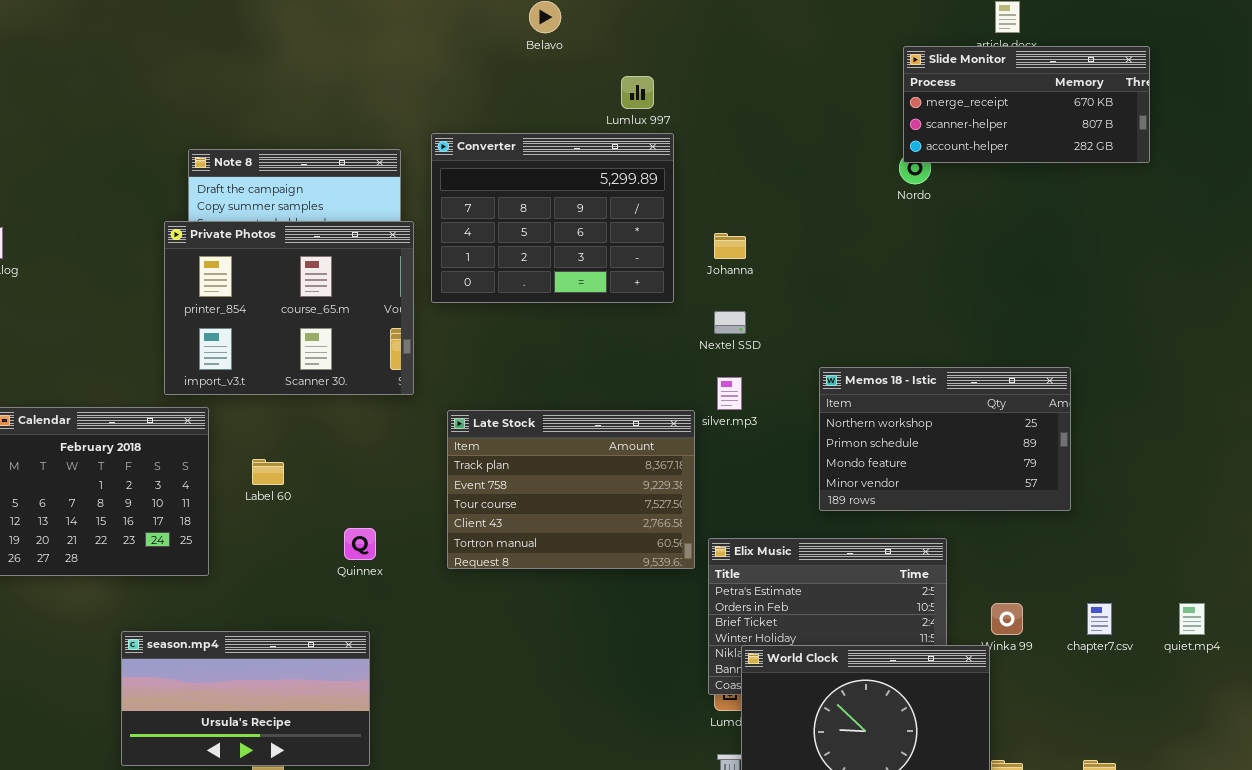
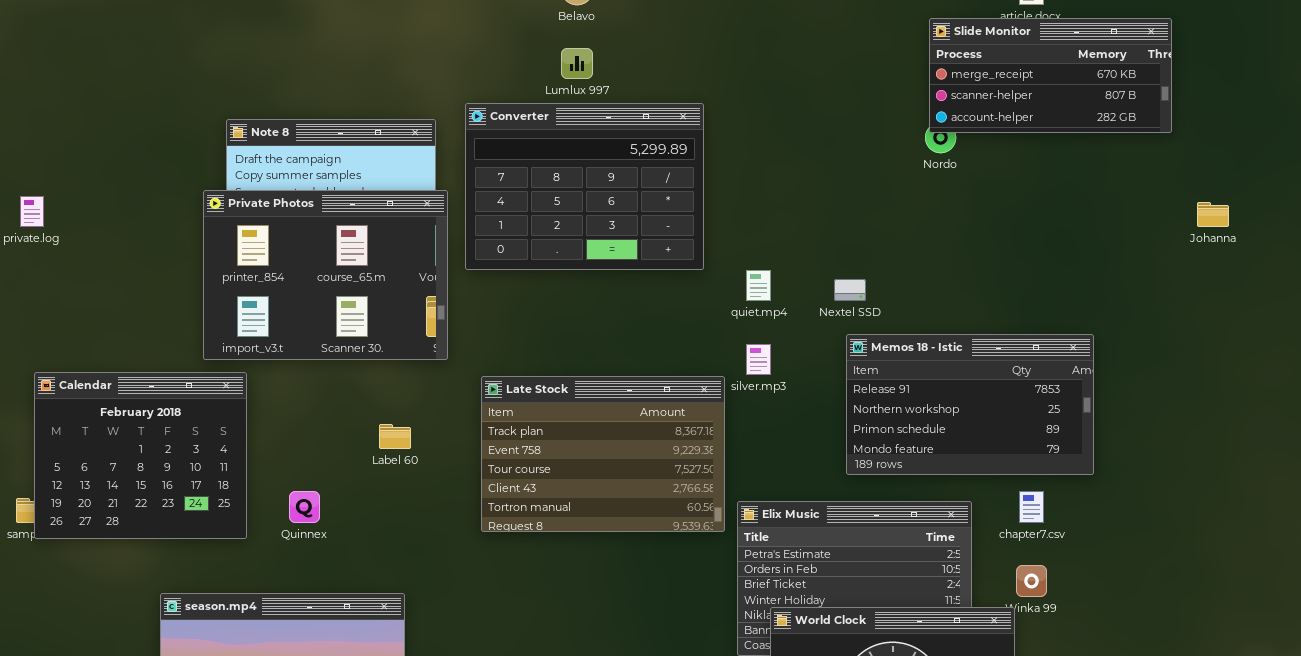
Lumlux 997: [621,76,654,109] -> [561,48,593,79], moved
Johanna: [714,233,746,259] -> [1197,202,1229,227], moved
Nextel SSD: [714,311,746,334] -> [834,279,866,301], moved
Memos 18 - Istic: [819,367,1071,511] -> [846,334,1094,475], scrolled up 1 row
Label 60: [252,459,284,485] -> [379,424,411,449], moved
Quinnex: [344,528,376,560] -> [289,491,320,523], moved
chapter7.csv: [1087,603,1112,635] -> [1019,491,1044,523], moved
quiet.mp4: [1179,603,1205,635] -> [746,270,771,301], moved

